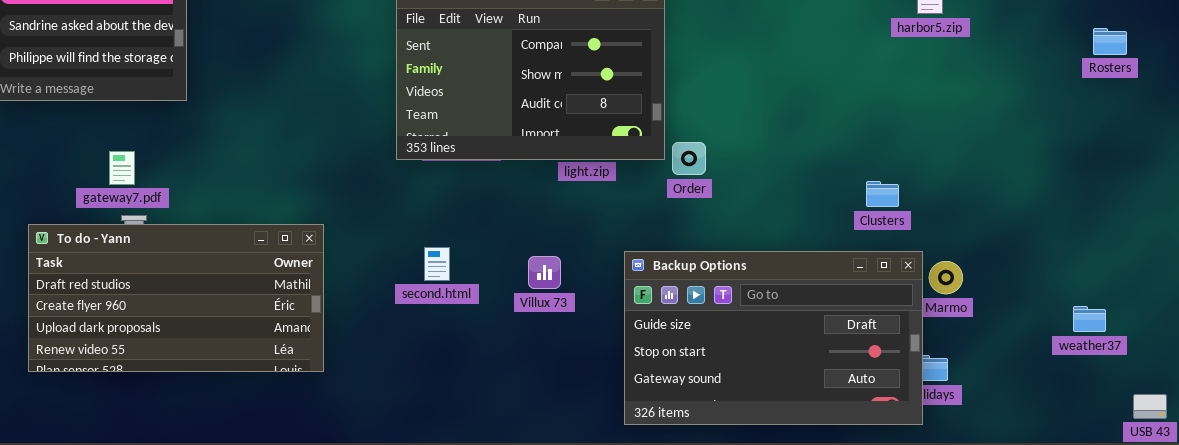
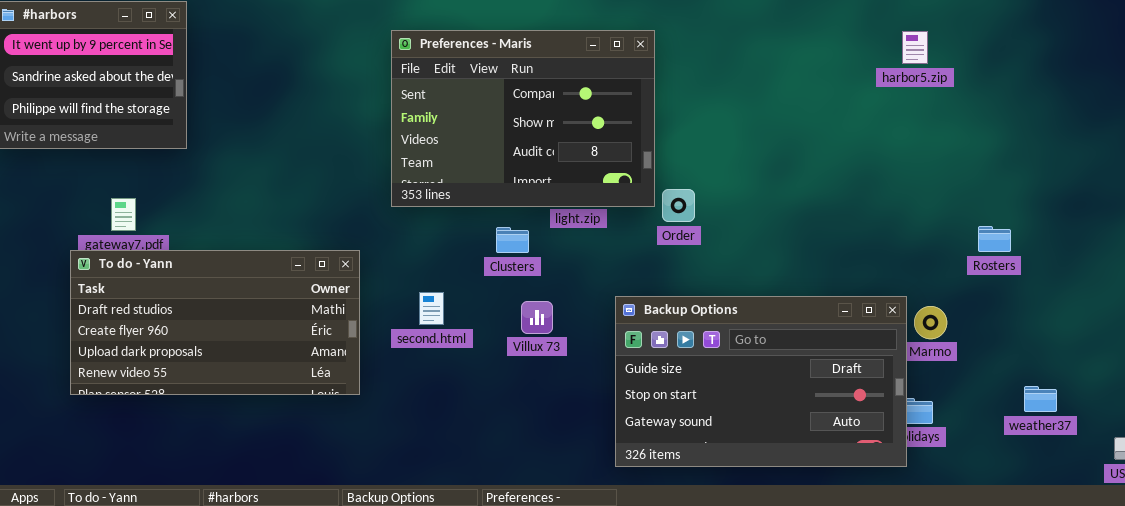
Rosters: [1093,28,1127,55] -> [978,226,1011,252], moved
Clusters: [866,181,899,207] -> [496,227,529,253], moved
To do - Yann: [28,224,324,372] -> [70,250,360,395], moved
weather37: [1073,306,1106,332] -> [1024,386,1057,412], moved

